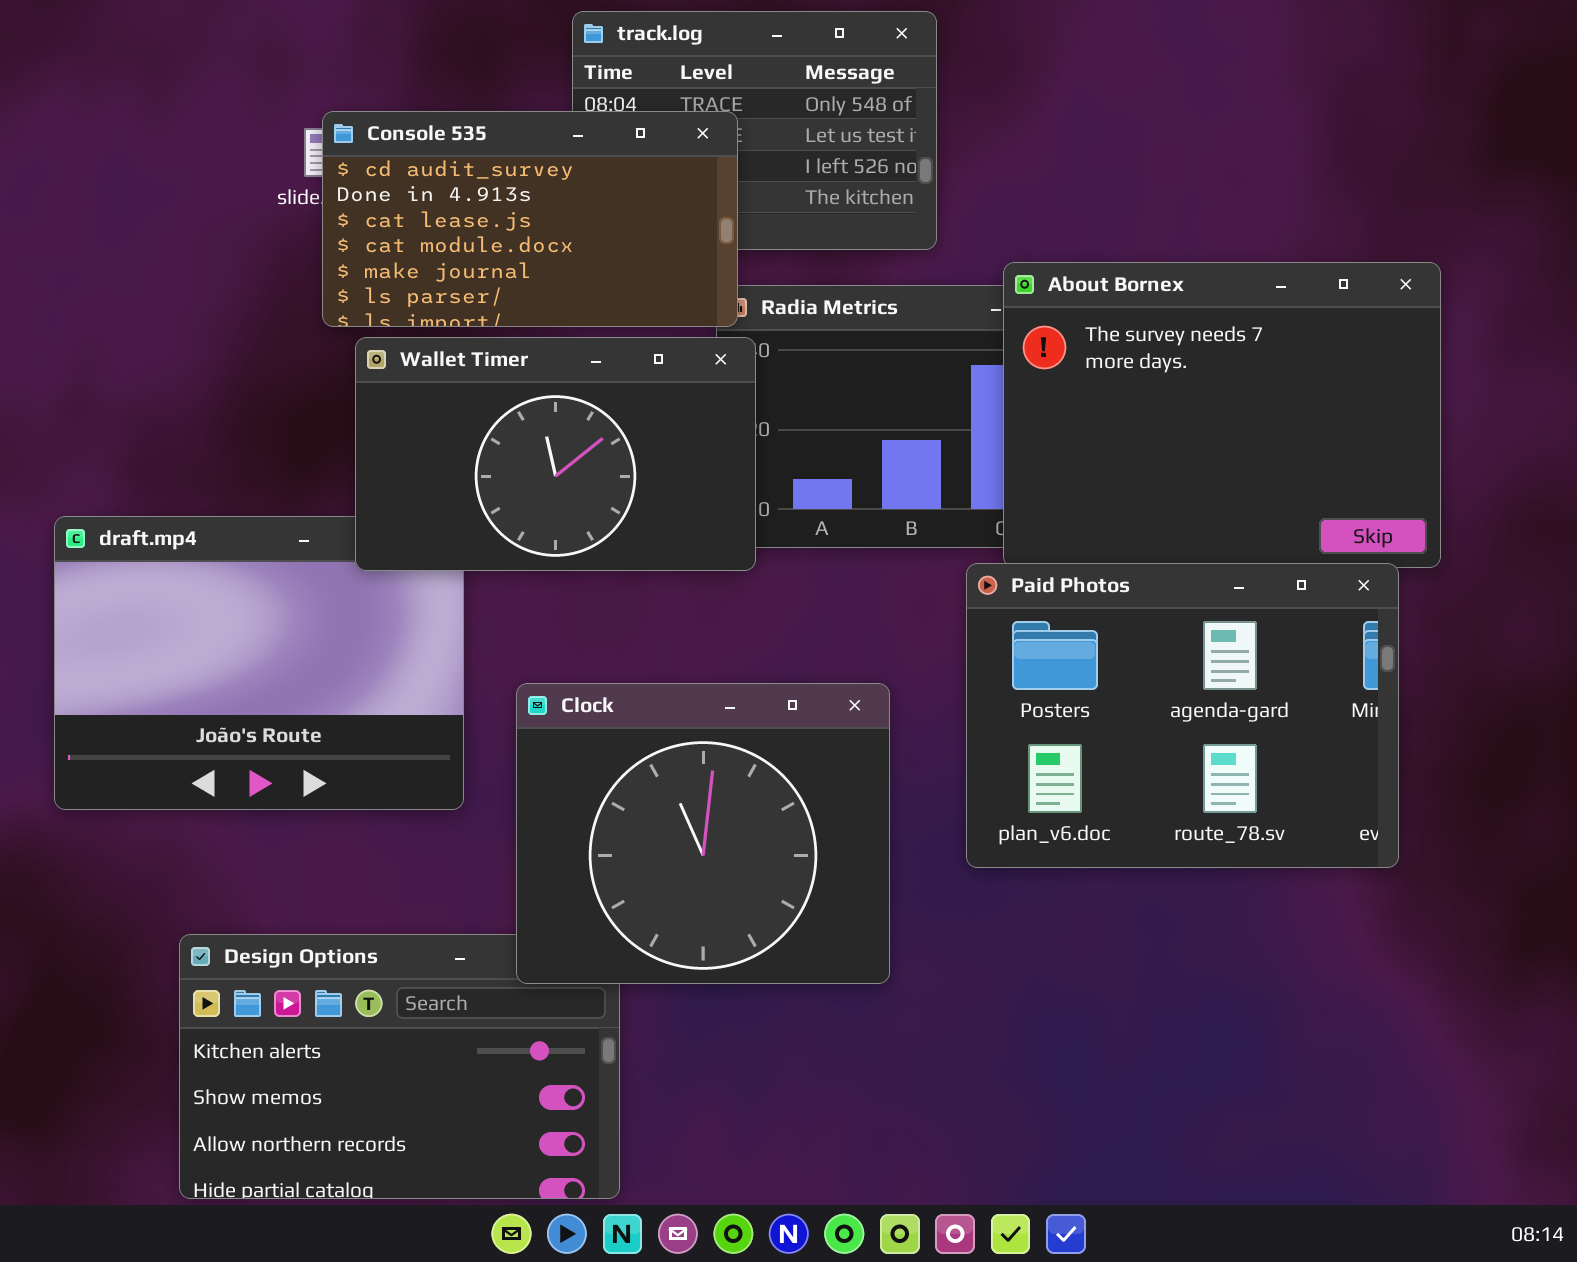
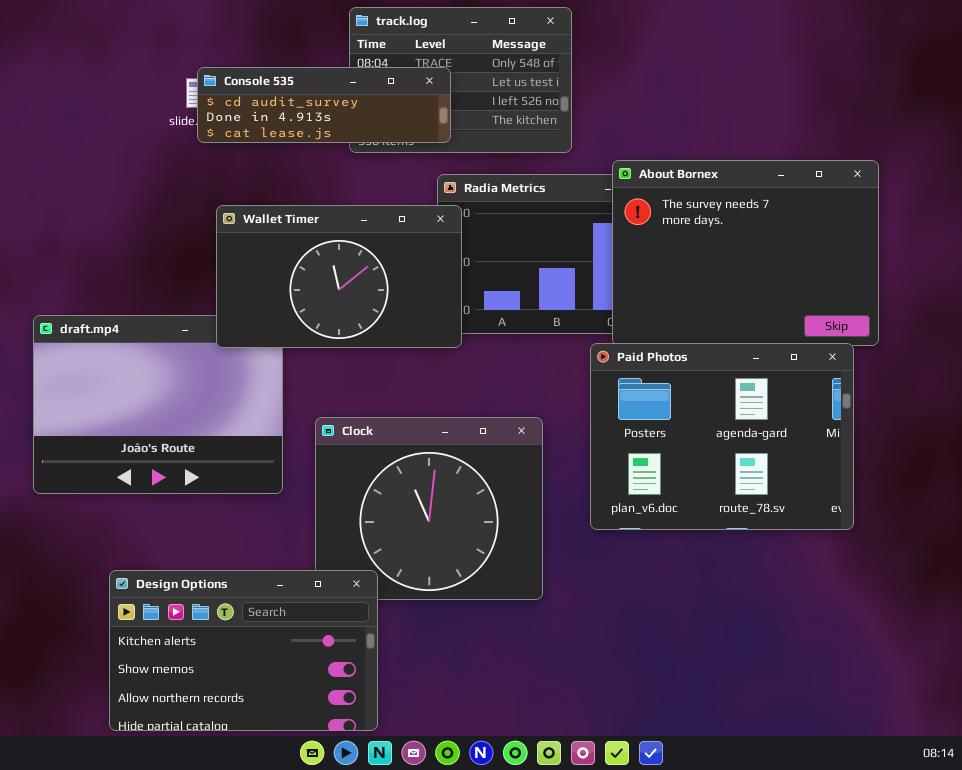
Console 535: [322,111,738,327] -> [197,67,451,143], resized
Design Options: [179,934,620,1199] -> [109,570,378,731], raised

